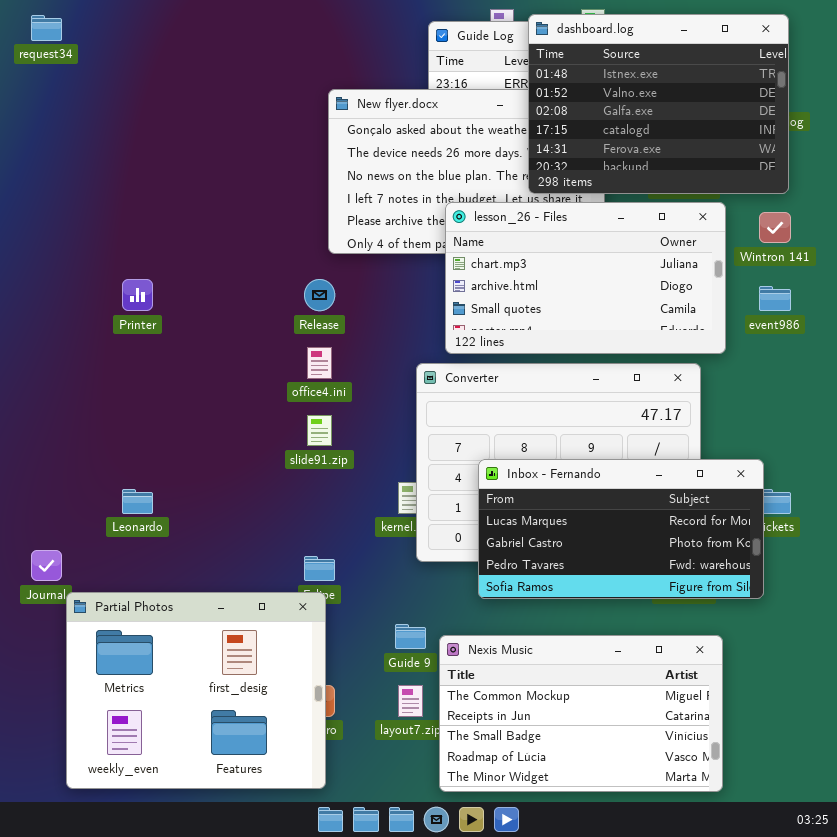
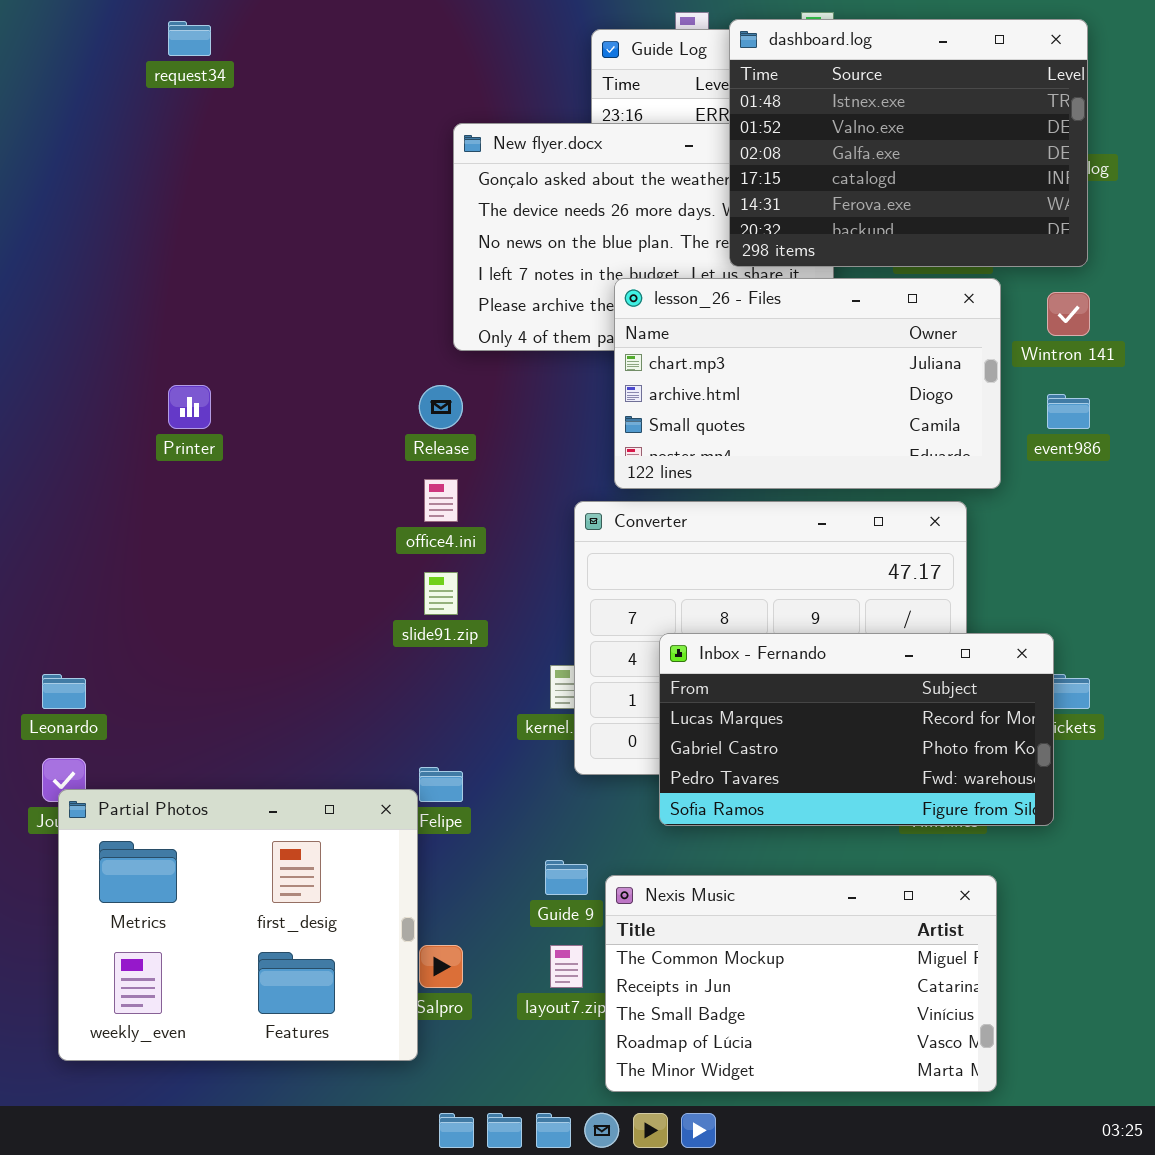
request34: [31,15,62,41] -> [168,21,211,56], moved
Leonardo: [122,489,153,514] -> [42,674,86,709], moved
Partial Photos: [66,592,326,789] -> [58,789,418,1061], moved

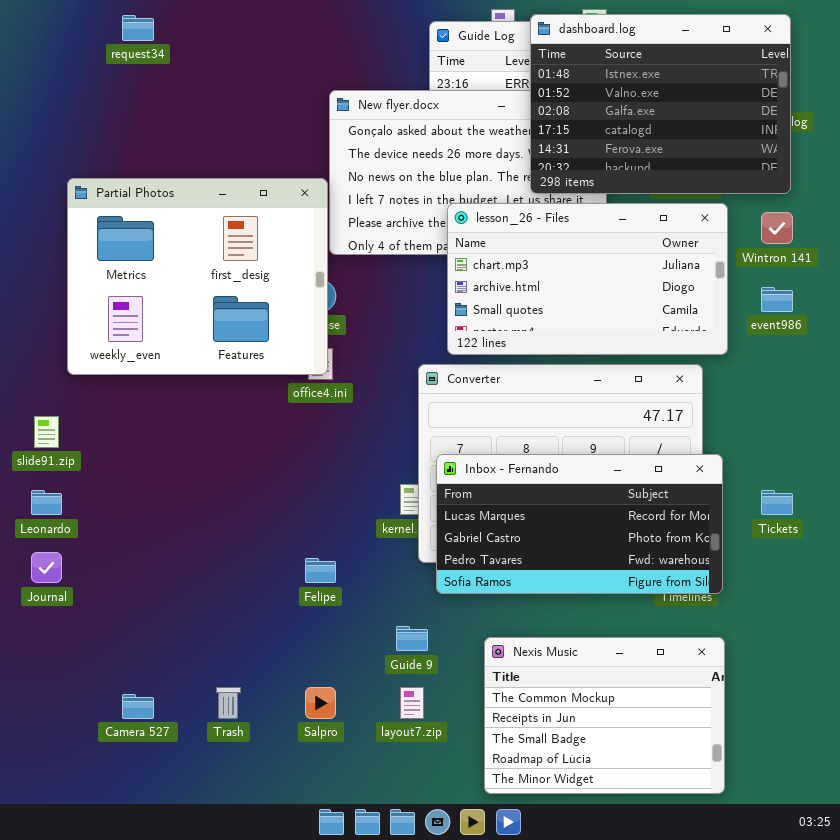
slide91.zip: [424,572,458,615] -> [34,416,59,448], moved
Inbox - Fernando: [659,633,1054,826] -> [436,454,723,594], moved
Partial Photos: [58,789,418,1061] -> [67,178,328,375], moved
Nexis Music: [605,875,997,1092] -> [484,637,725,794], resized

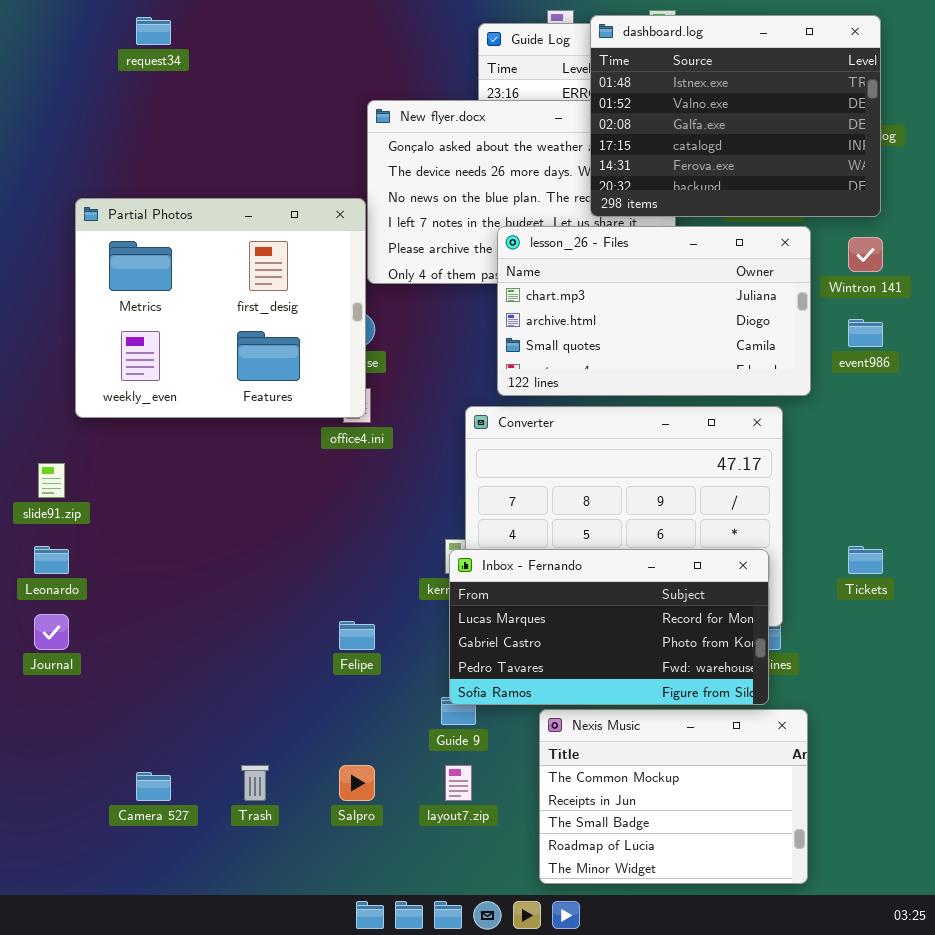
Inbox - Fernando: [436,454,723,594] -> [449,549,769,705], moved

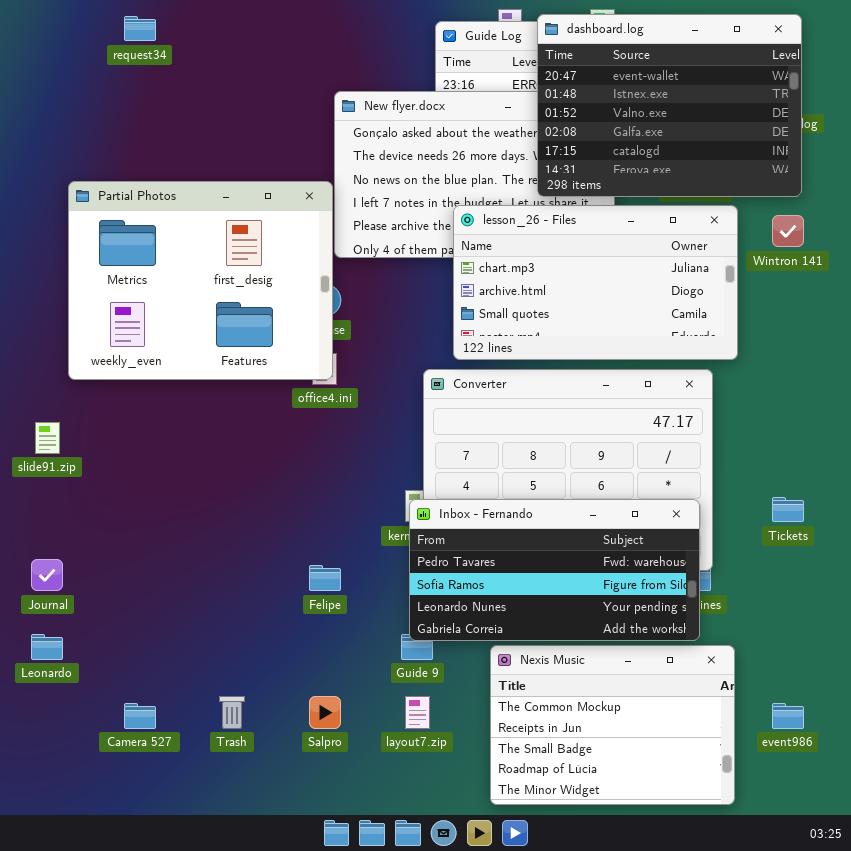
dashboard.log: [590,15,881,217] -> [537,14,802,197], scrolled up 1 row
event986: [848,319,883,347] -> [772,703,804,729], moved
Leonardo: [34,546,69,574] -> [31,634,63,660], moved
Inbox - Fernando: [449,549,769,705] -> [409,499,700,641], scrolled down 2 rows

